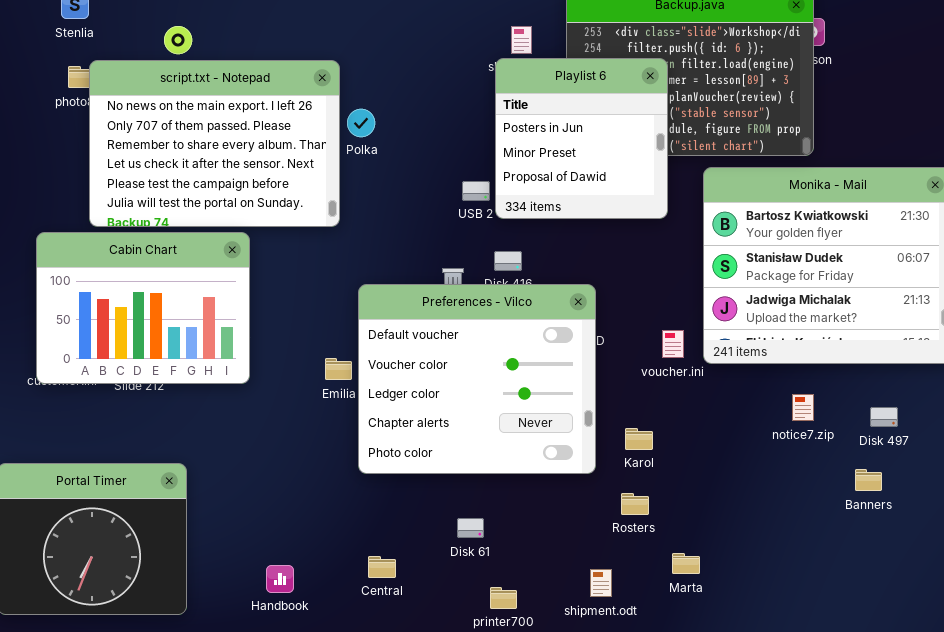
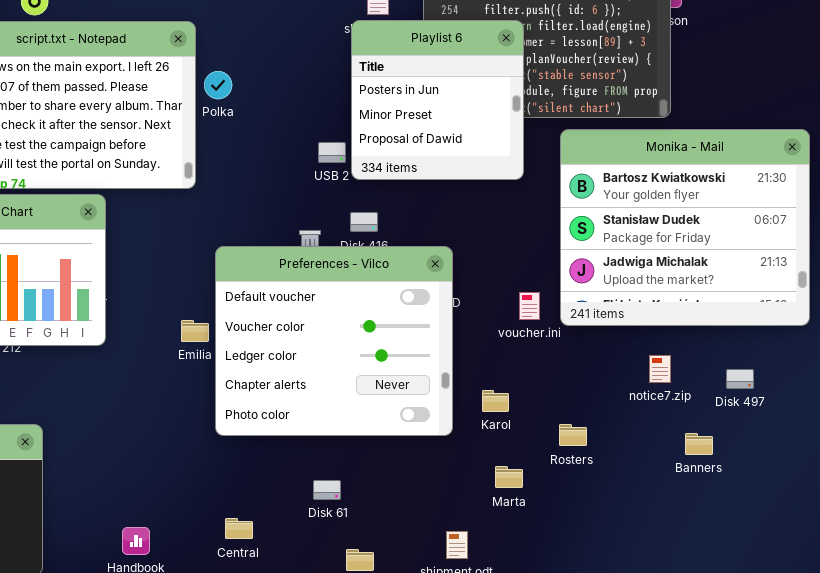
Banners: [855,469,882,491] -> [685,433,713,455], moved
Rosters: [621,493,649,515] -> [559,424,587,446], moved
Marta: [672,553,700,574] -> [495,466,523,488], moved

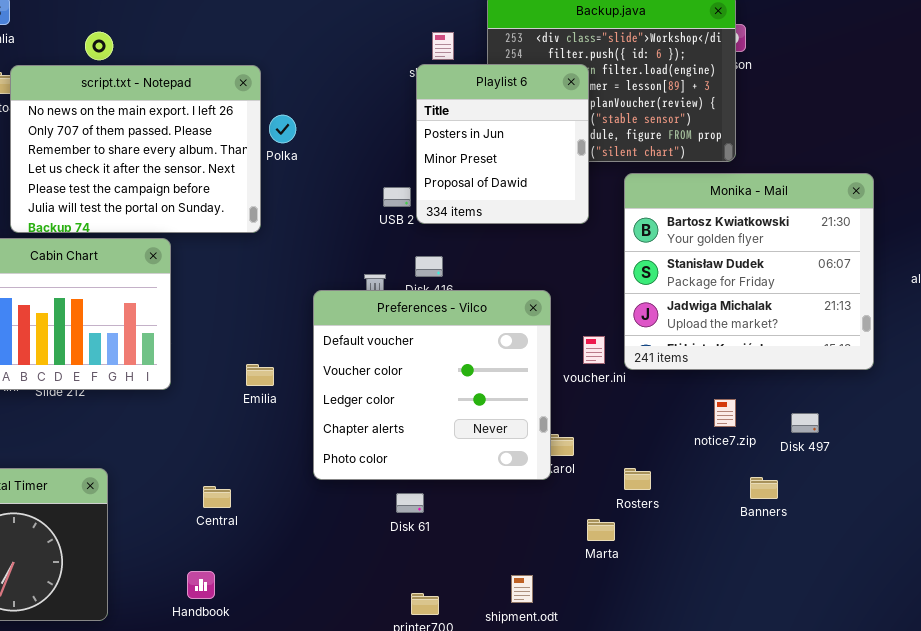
Preferences - Vilco: [215,246,453,436] -> [313,290,551,480], moved
Marta: [495,466,523,488] -> [587,519,615,541], moved
Disk 61: [313,480,341,500] -> [396,493,424,513], moved
Central: [225,518,253,539] -> [203,486,231,508], moved

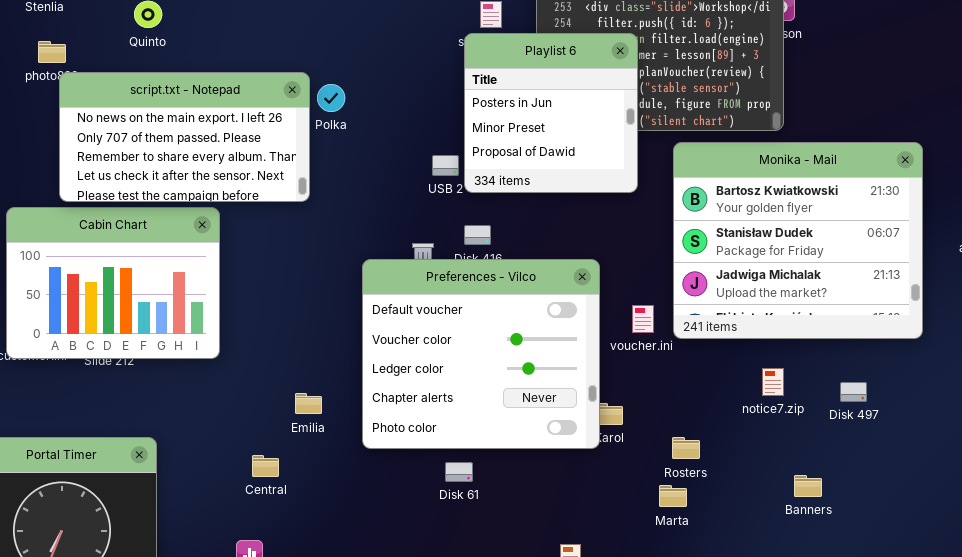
script.txt - Notepad: [10,65,261,233] -> [59,72,310,202], resized
Emilia: [246,364,274,386] -> [295,393,322,414], moved
Banners: [750,477,778,499] -> [794,475,822,497], moved
Marta: [587,519,615,541] -> [659,485,687,507], moved

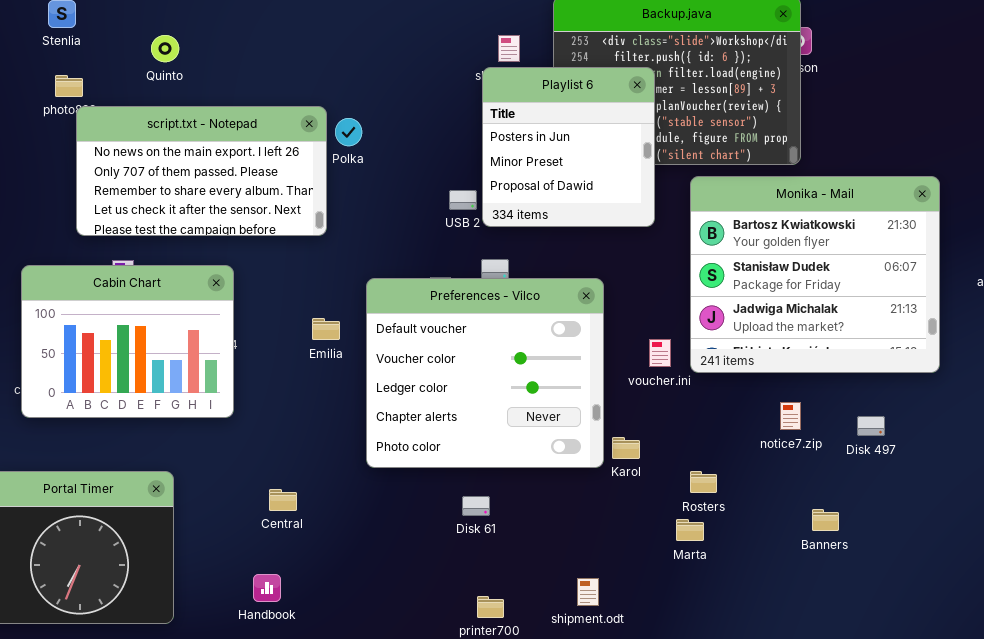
Cabin Chart: [6,207,220,359] -> [21,265,234,418], moved
Preferences - Vilco: [362,259,600,449] -> [366,278,604,468], moved
Emilia: [295,393,322,414] -> [312,318,340,340], moved

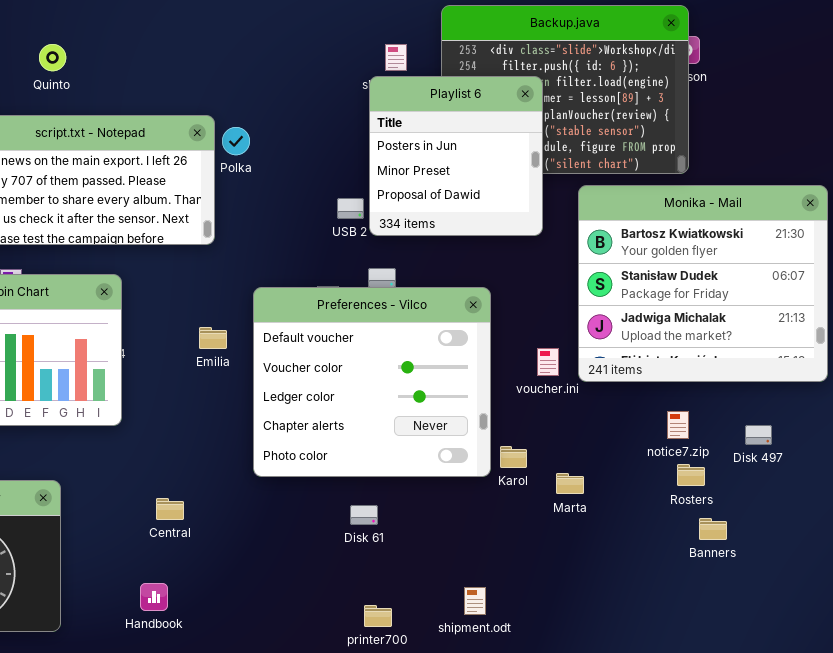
Rosters: [690,471,717,493] -> [677,464,705,486], moved
Marta: [676,519,704,541] -> [556,473,584,494], moved

